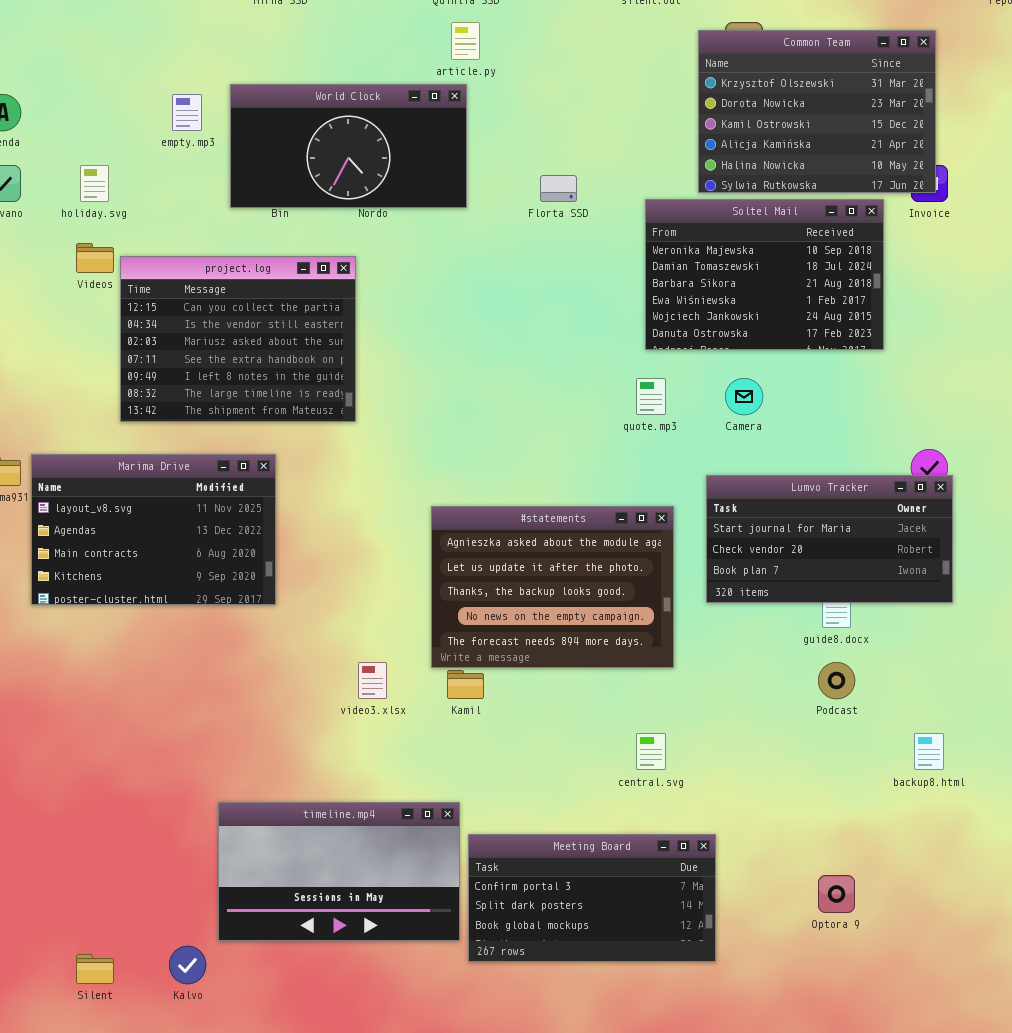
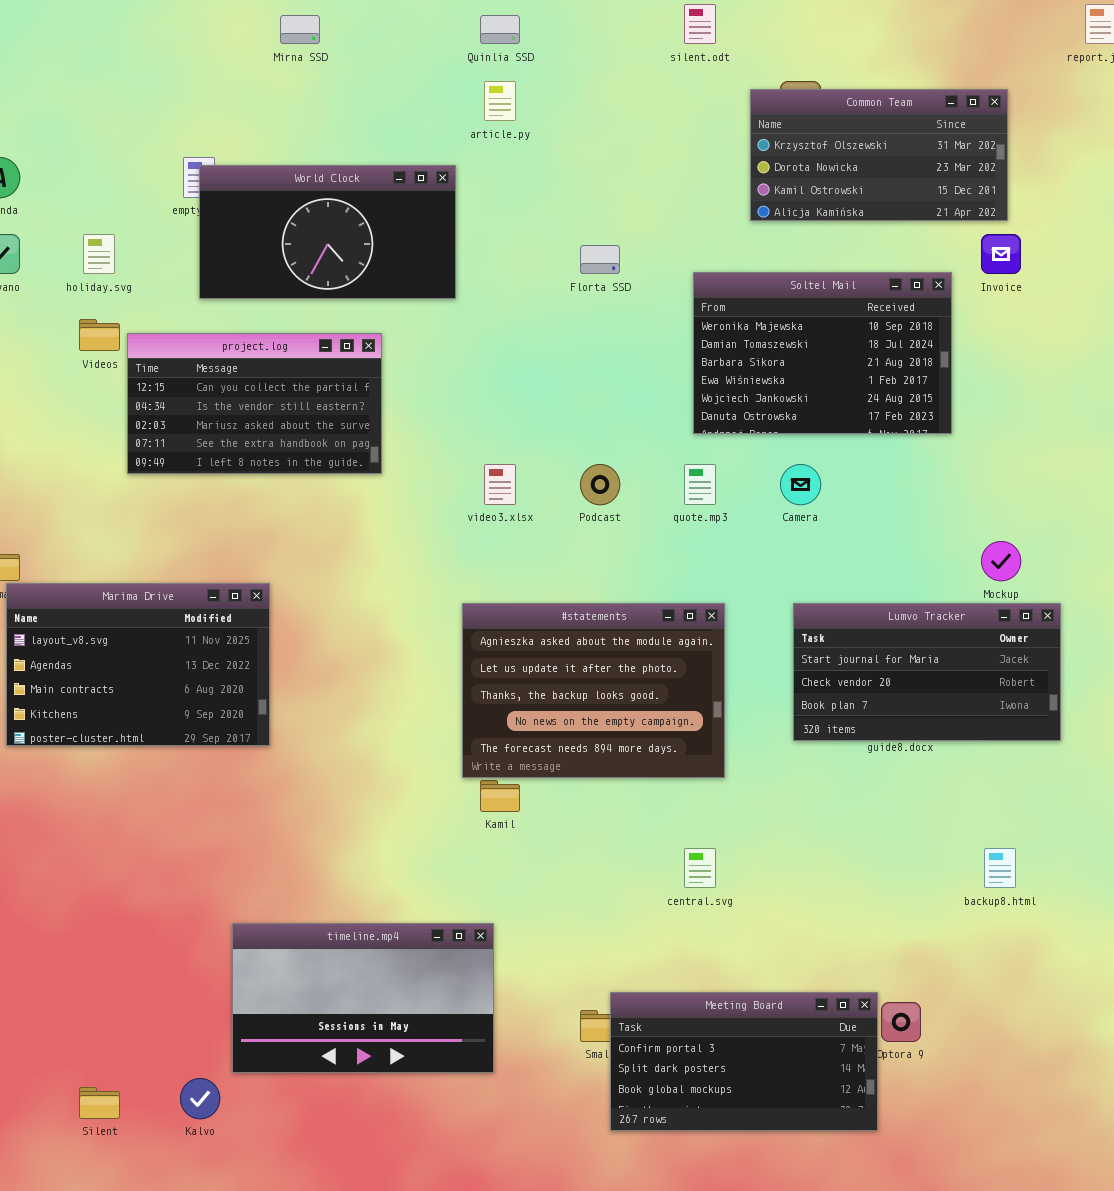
Common Team: [698,30,936,193] -> [750,89,1008,221], resized
World Clock: [230,84,467,208] -> [199,165,456,299], moved
project.log: [120,256,356,422] -> [127,333,382,474], resized
Marima Drive: [31,454,276,605] -> [6,583,270,746], moved
Lumvo Tracker: [706,475,953,603] -> [793,603,1061,741], moved
video3.xlsx: [358,662,387,699] -> [484,464,516,505], moved
Podcast: [818,662,855,699] -> [580,464,620,505], moved
Meeting Board: [468,834,716,962] -> [610,992,878,1131], moved

